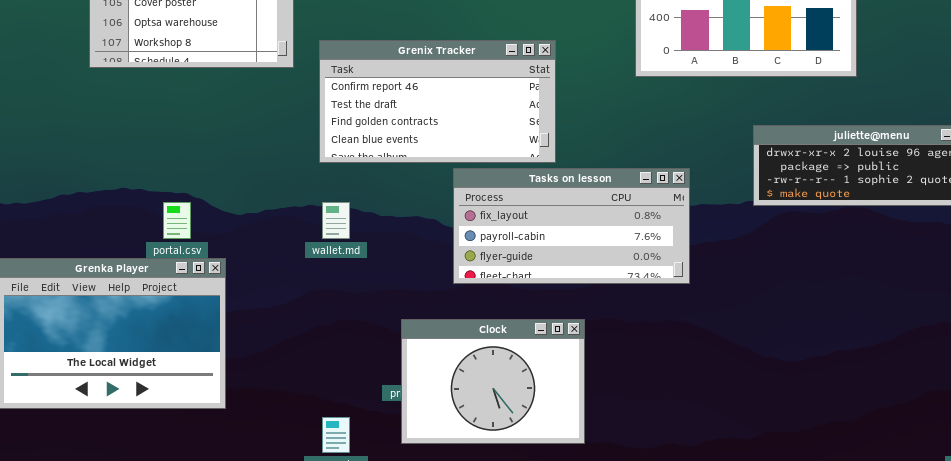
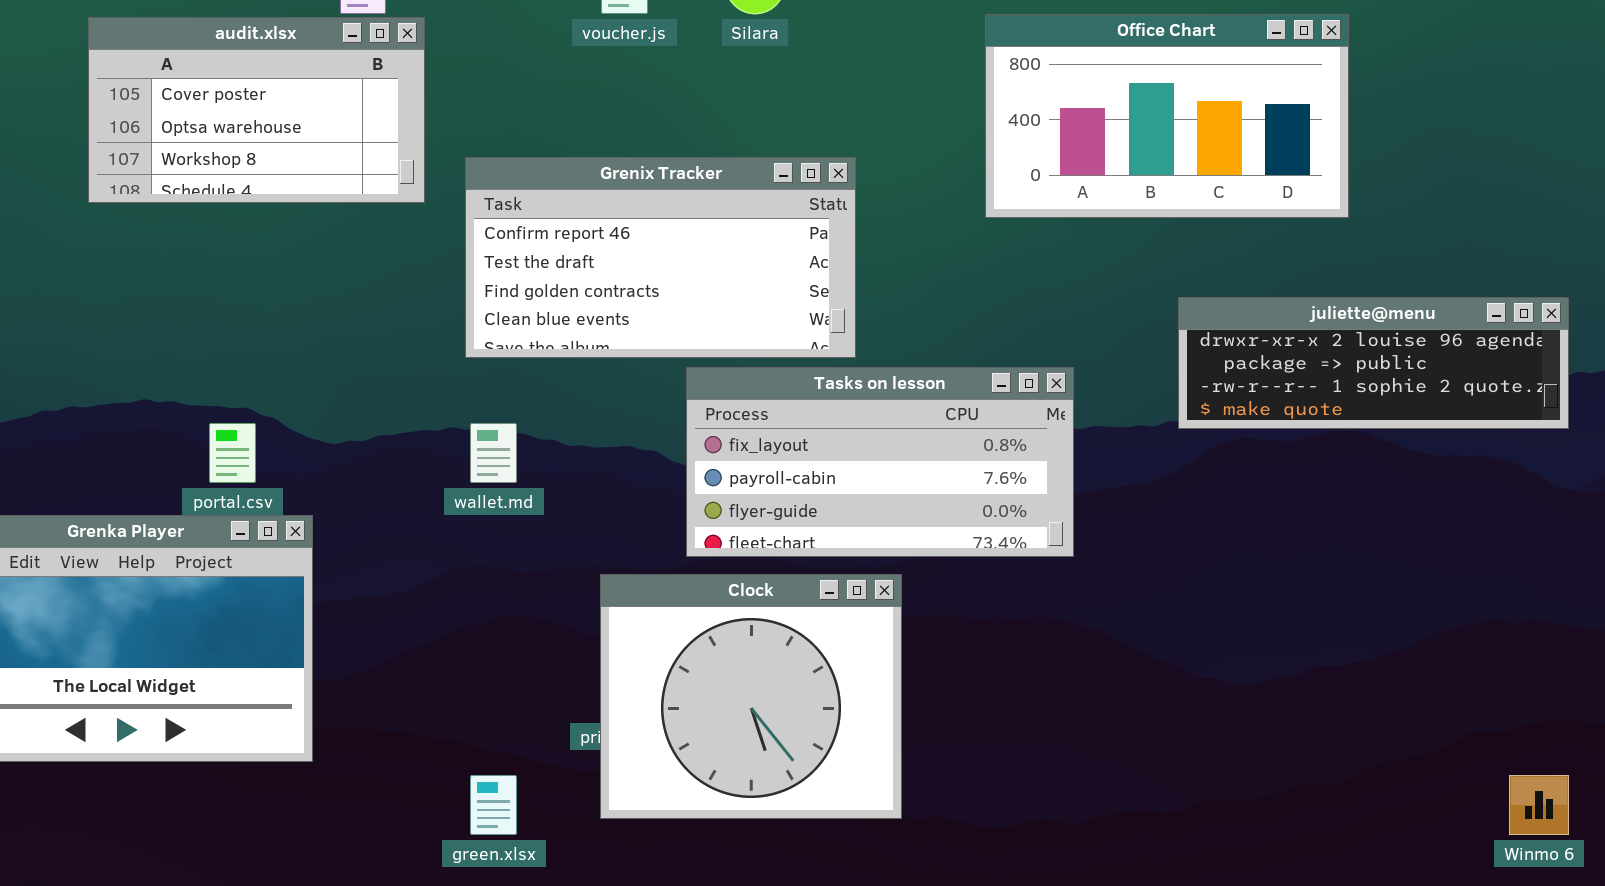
Clock: [401,319,585,444] -> [600,574,902,819], resized

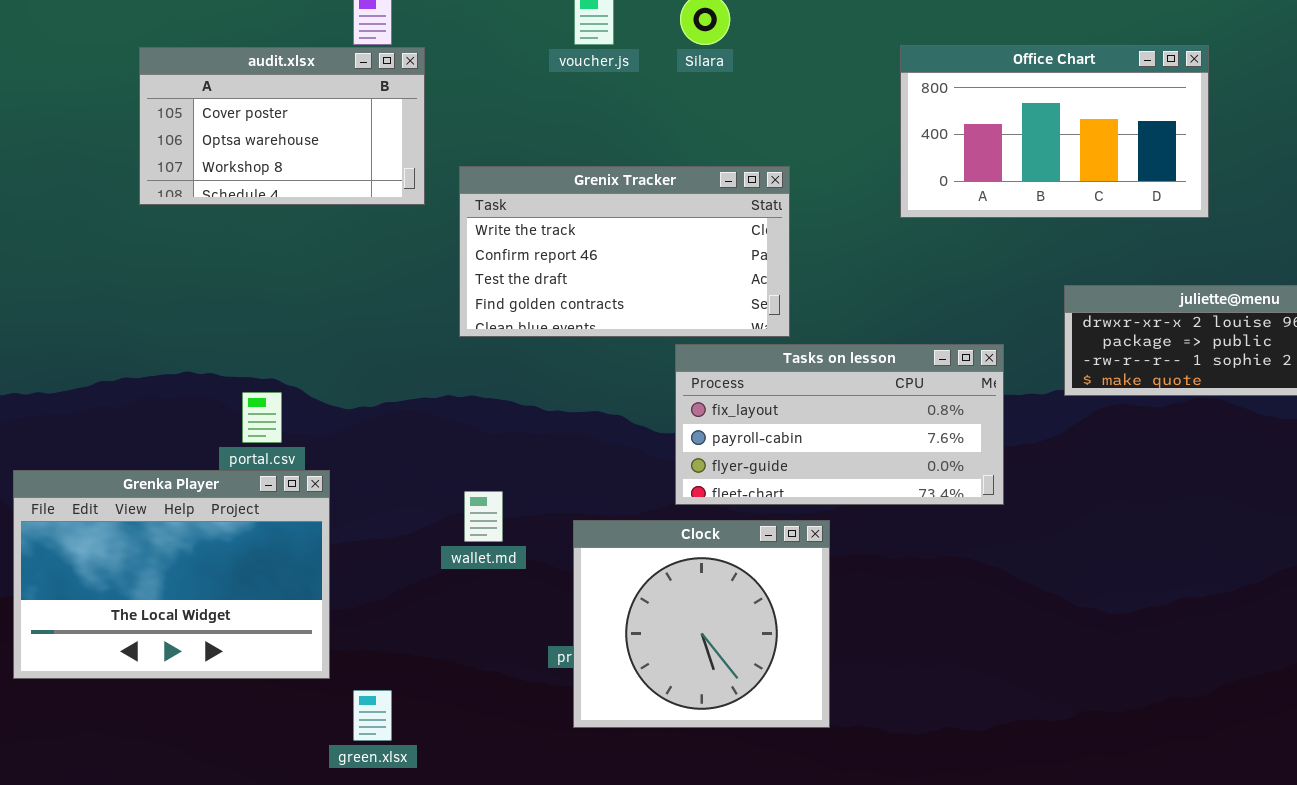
Grenix Tracker: [465,157,856,358] -> [459,166,790,337], scrolled up 1 row
Tasks on lesson: [686,367,1074,557] -> [675,344,1004,505], moved
wallet.md: [470,423,517,483] -> [464,491,503,542], moved
green.xlsx: [470,775,517,835] -> [353,690,392,741], moved

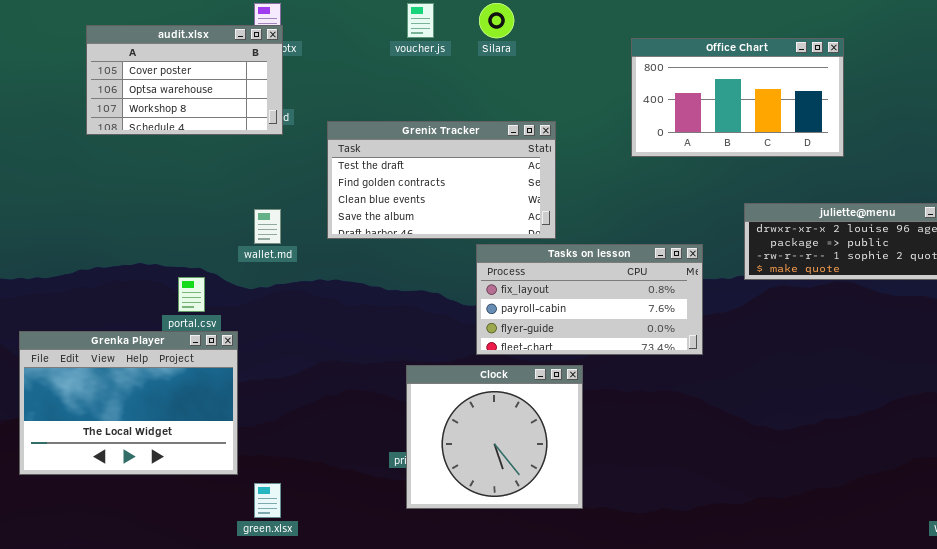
audit.xlsx: [139,47,425,205] -> [86,25,283,135], moved
Grenix Tracker: [459,166,790,337] -> [327,121,556,239], scrolled down 2 rows
wallet.md: [464,491,503,542] -> [254,209,281,244], moved

